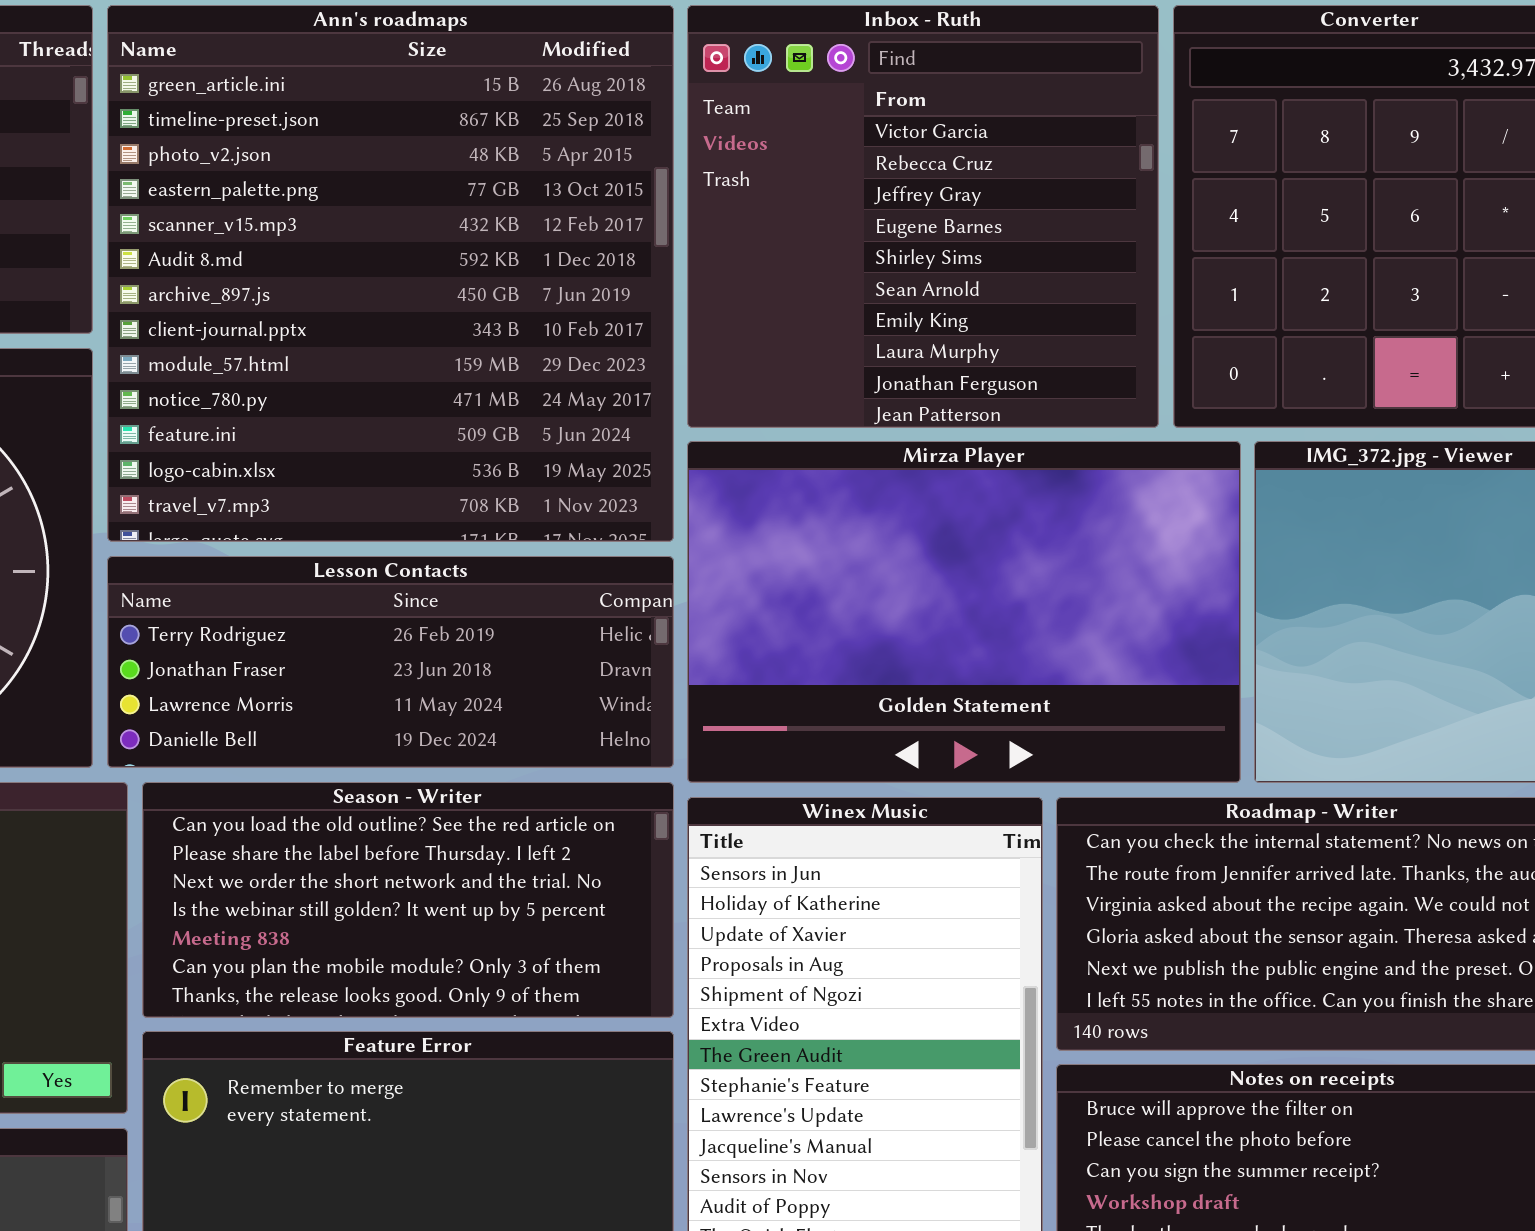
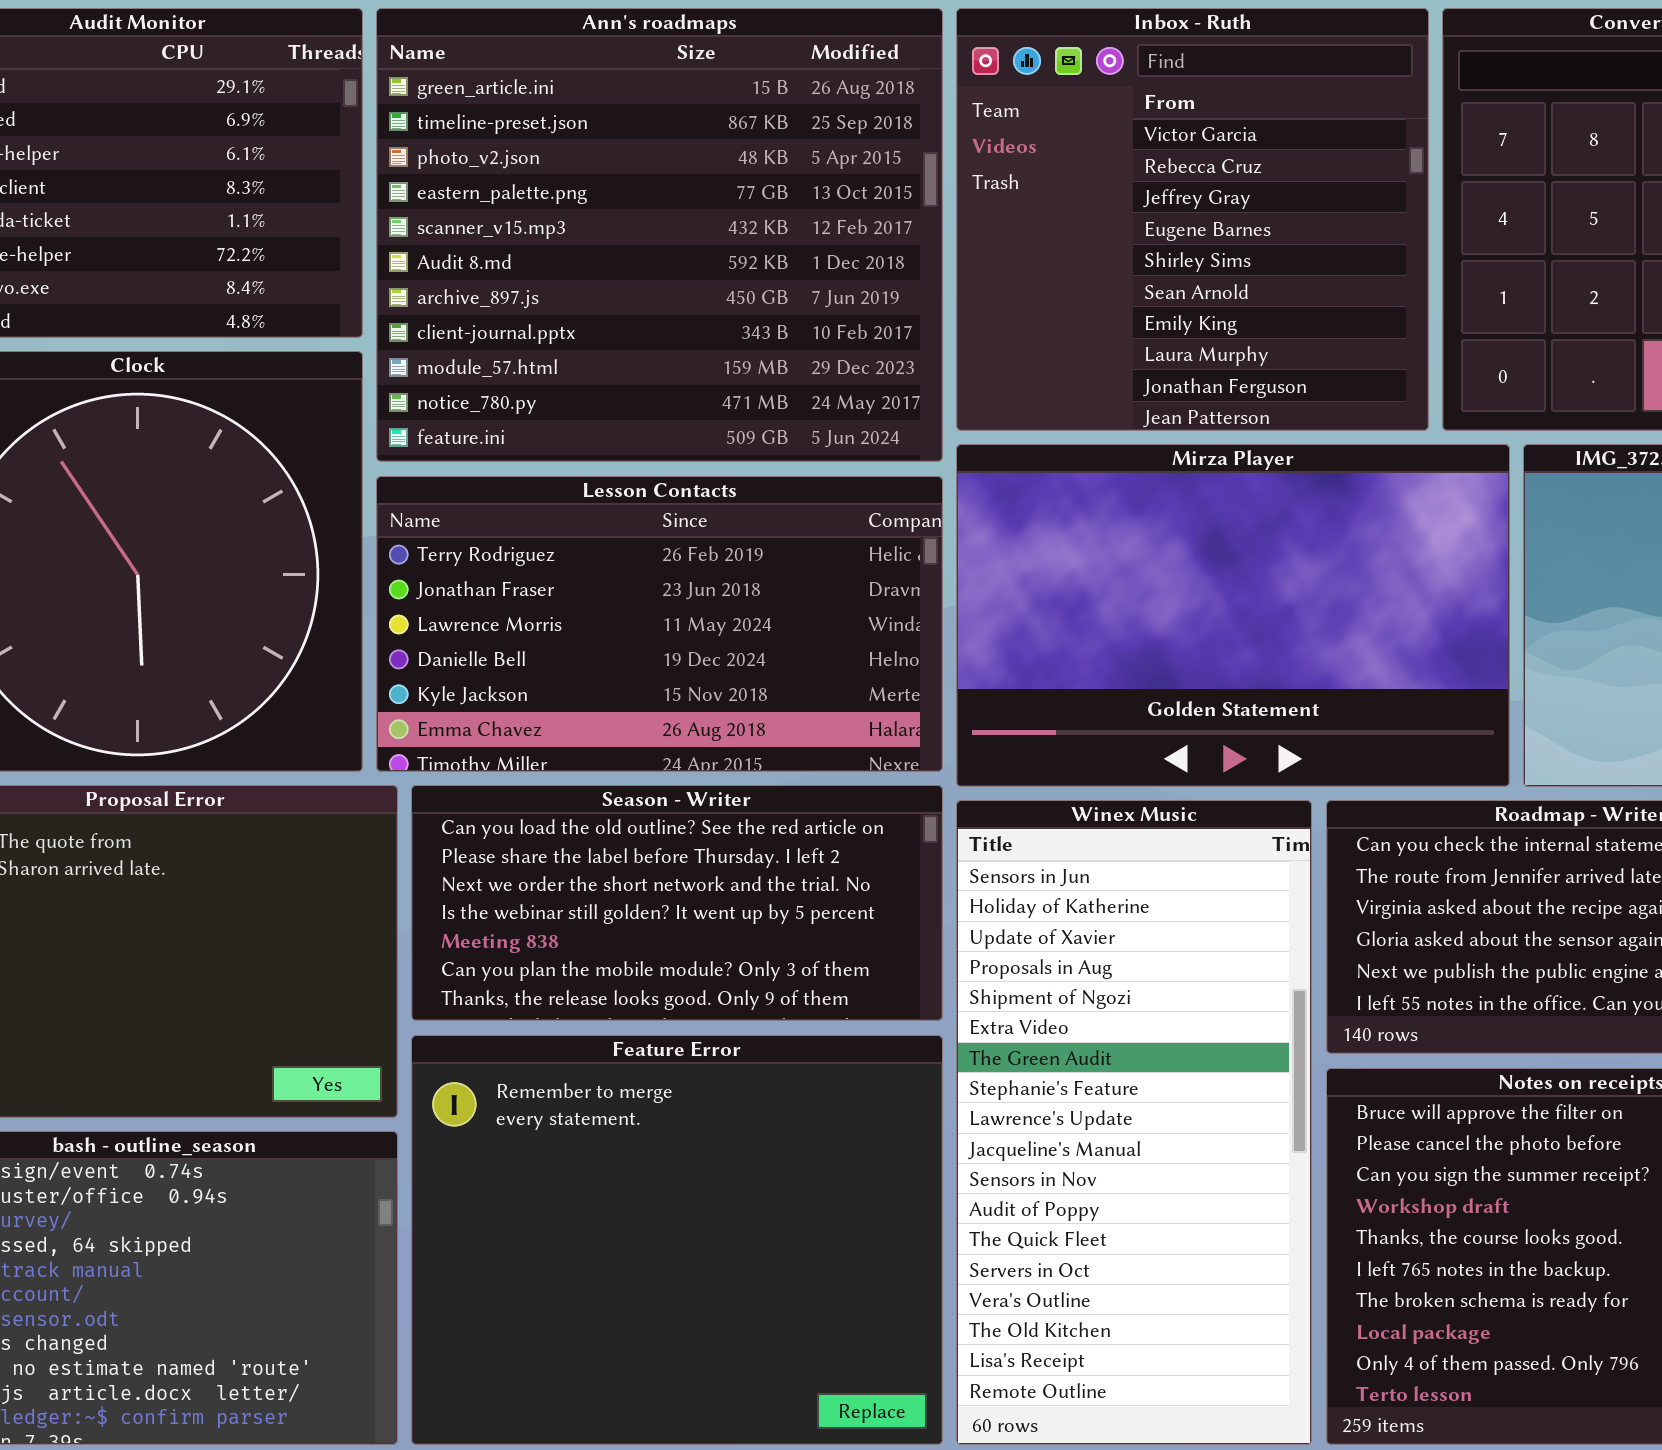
Ann's roadmaps: [107,5,674,542] -> [376,8,943,462], resized
Lesson Contacts: [107,556,674,768] -> [376,476,943,772], resized

